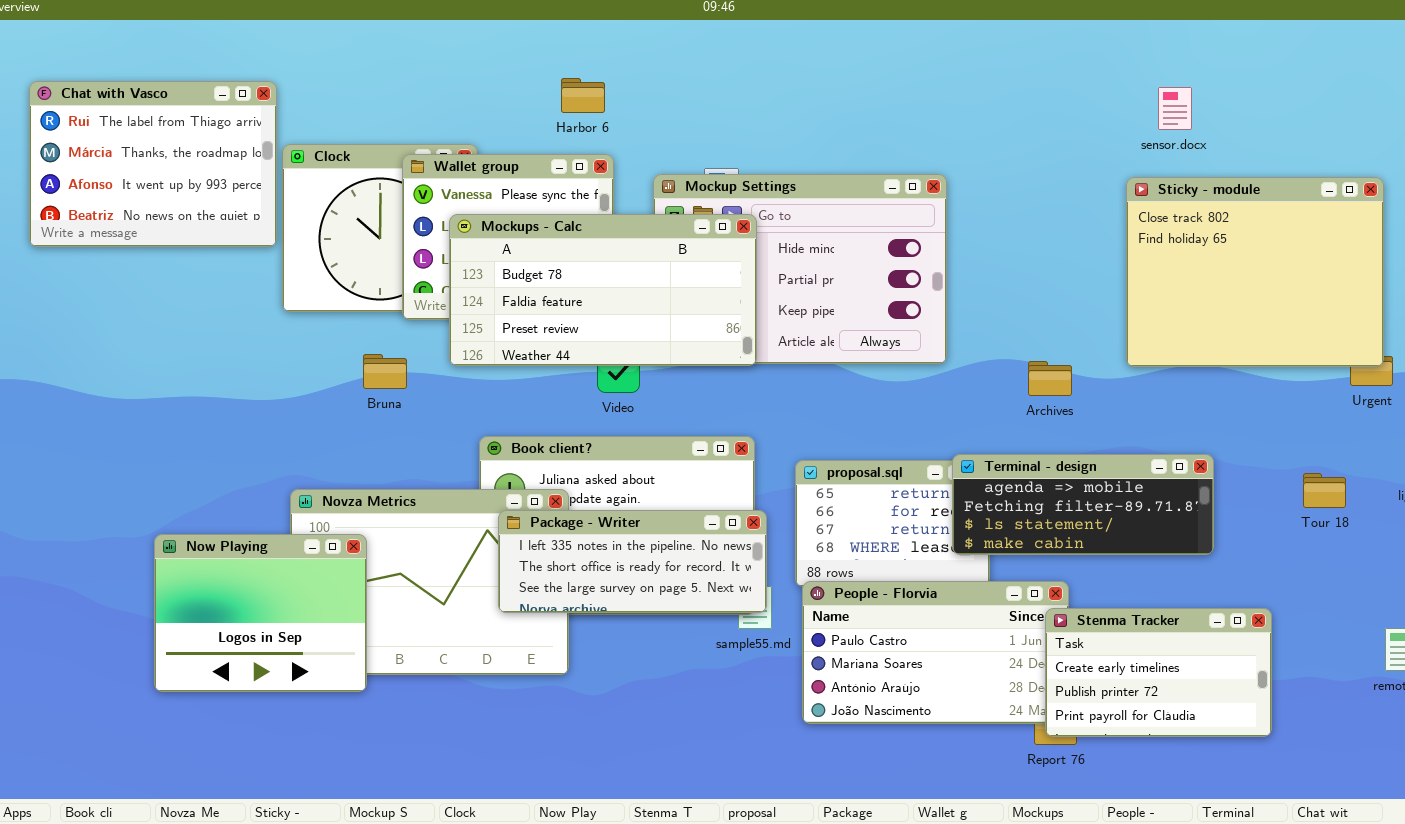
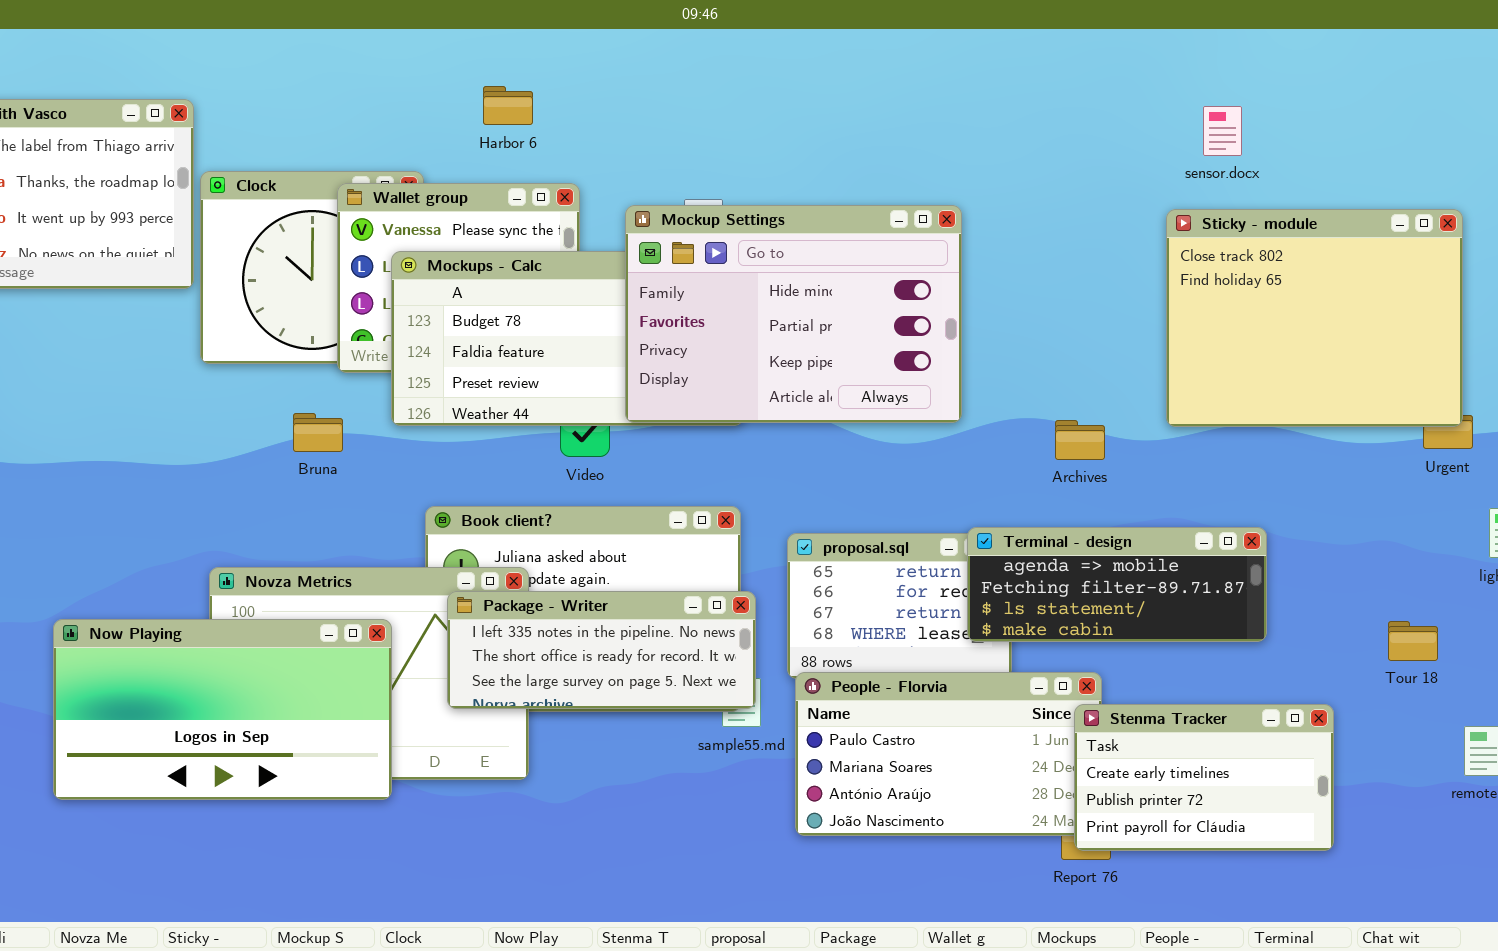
Harbor 6: [561,78,605,113] -> [483,86,533,125], moved
Mockup Settings: [653,174,947,364] -> [625,205,962,423], raised
Tour 18: [1303,473,1346,508] -> [1388,621,1438,661], moved
Now Playing: [154,534,367,692] -> [53,619,392,800], resized

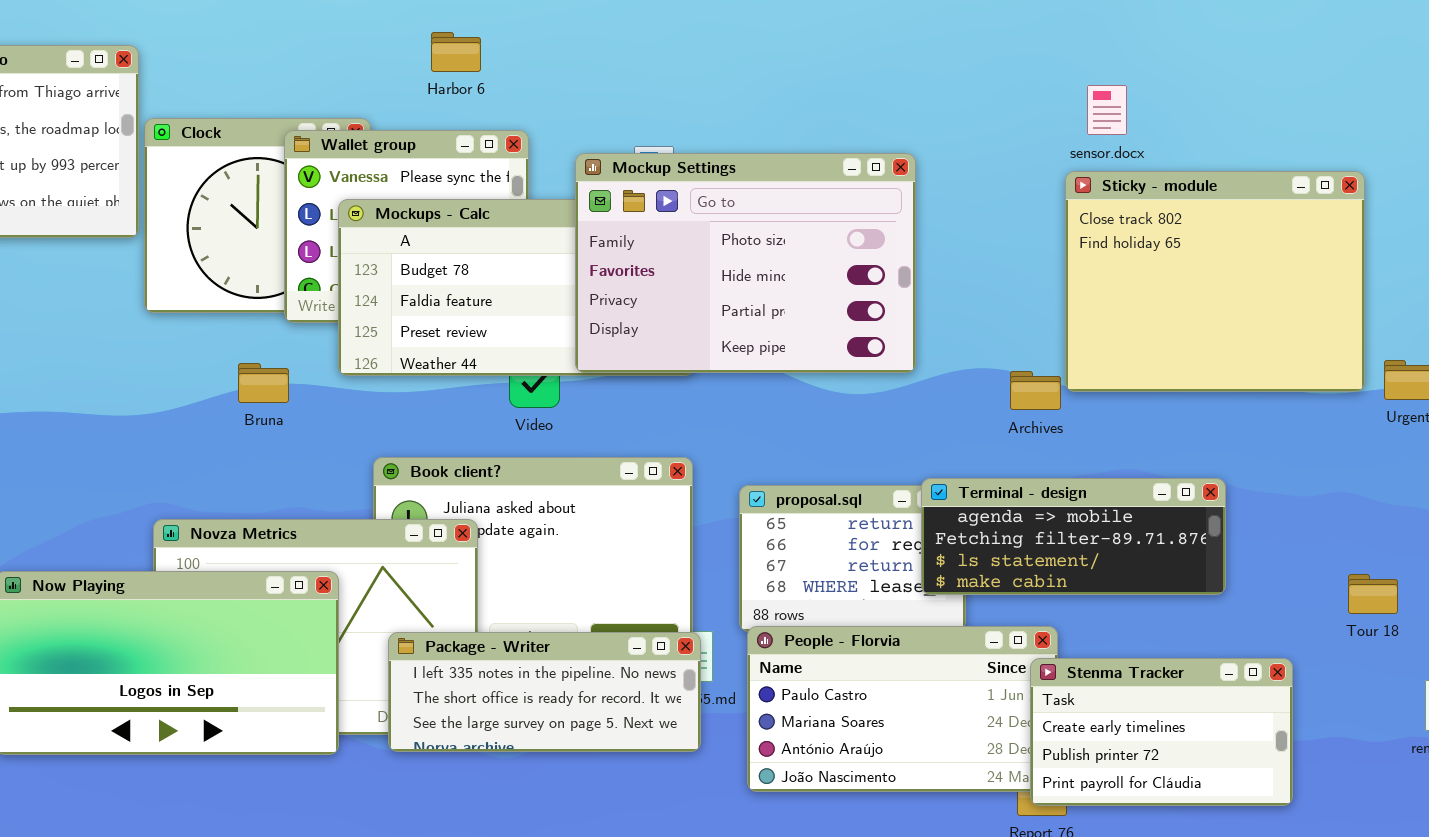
sensor.docx: [1203,106,1242,156] -> [1087,85,1127,135], moved
Mockup Settings: [625,205,962,423] -> [575,153,916,373], scrolled up 1 row
Sticky - module: [1166,209,1463,427] -> [1065,171,1365,392], moved
Package - Writer: [447,591,756,709] -> [388,632,701,752], moved

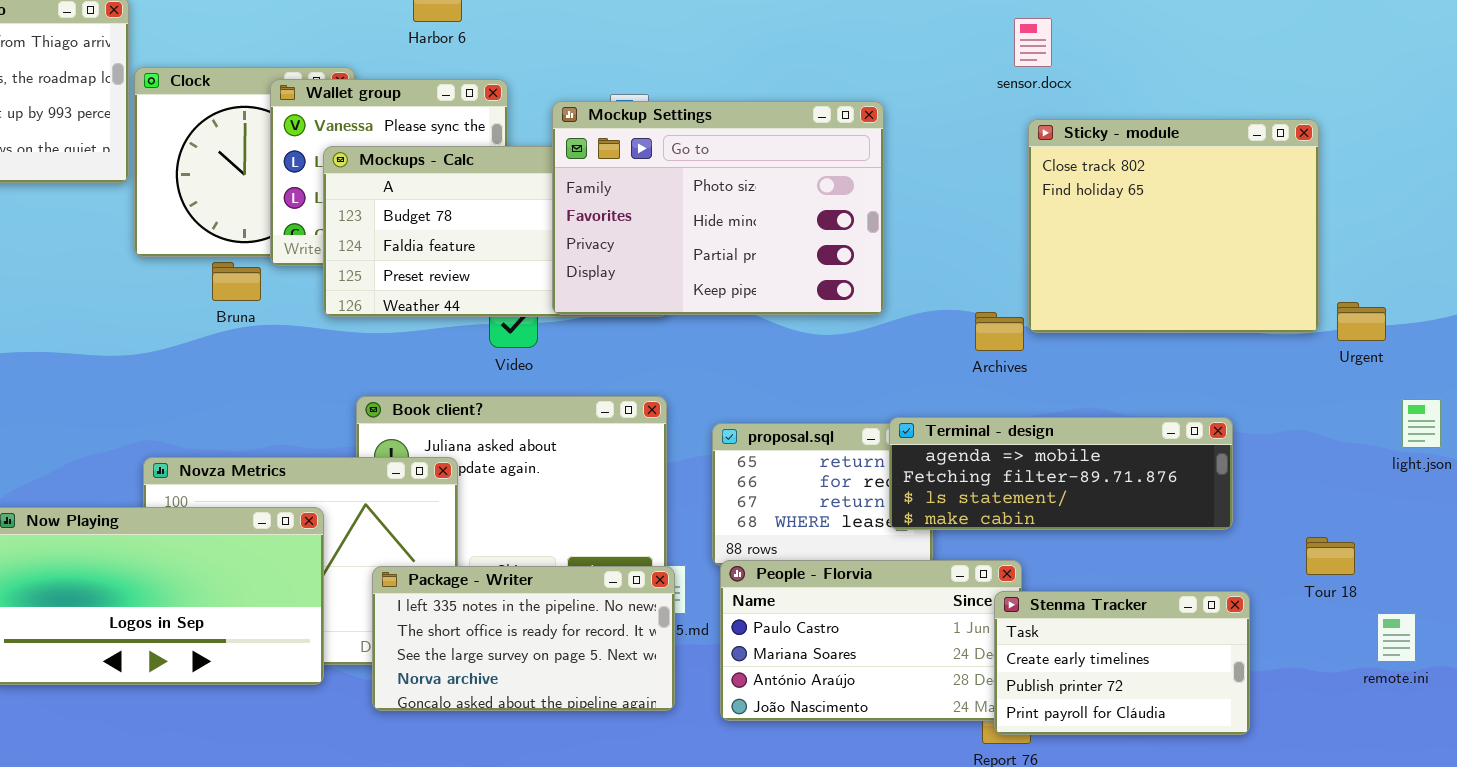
sensor.docx: [1087,85,1127,135] -> [1014,18,1052,67], moved
Bruna: [238,363,289,403] -> [212,262,261,301], moved
Terminal - design: [921,478,1226,595] -> [889,417,1233,530], resized
Tour 18: [1348,574,1398,614] -> [1306,537,1355,575], moved
Package - Writer: [388,632,701,752] -> [372,566,675,711], resized

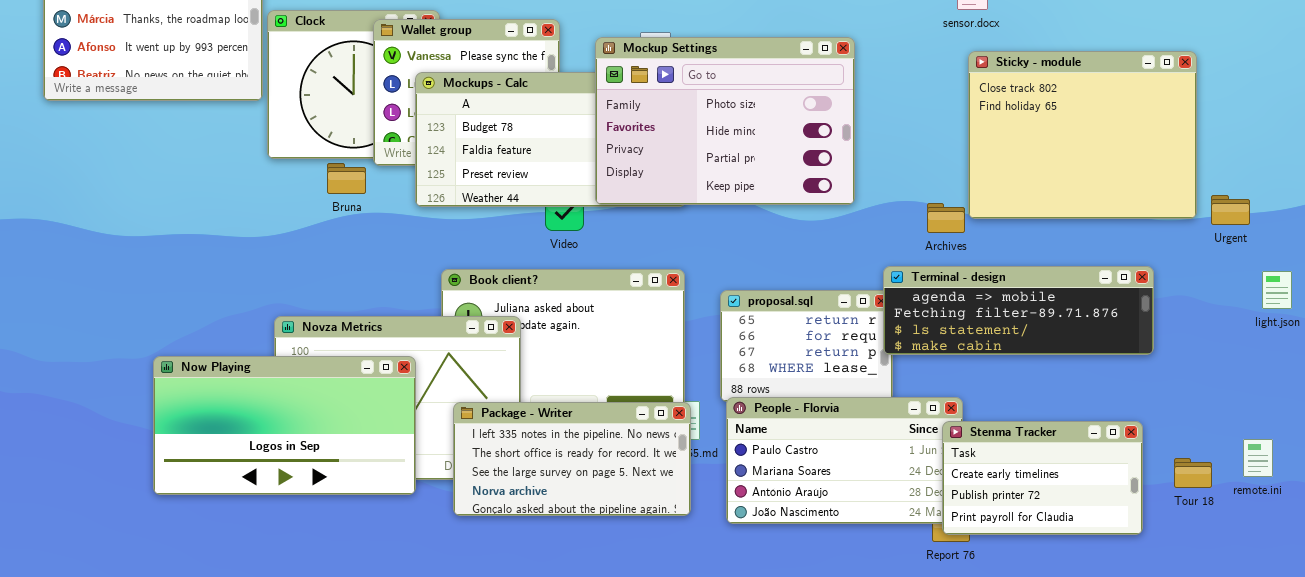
Terminal - design: [889,417,1233,530] -> [883,266,1154,355], moved
Tour 18: [1306,537,1355,575] -> [1174,458,1212,488], moved

